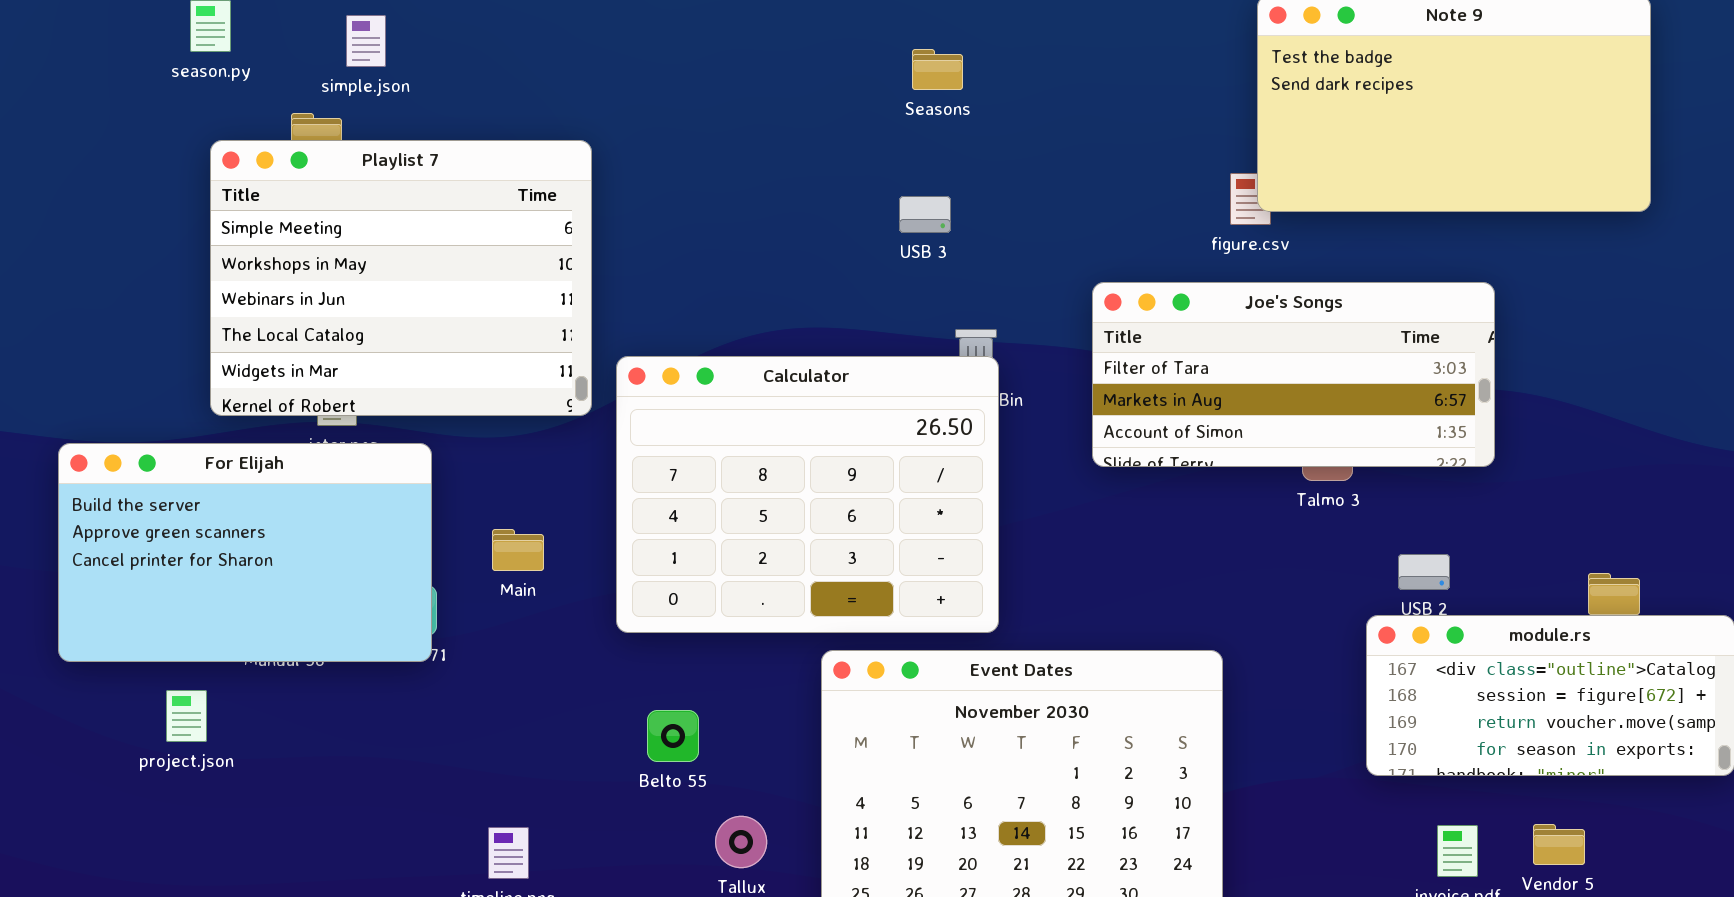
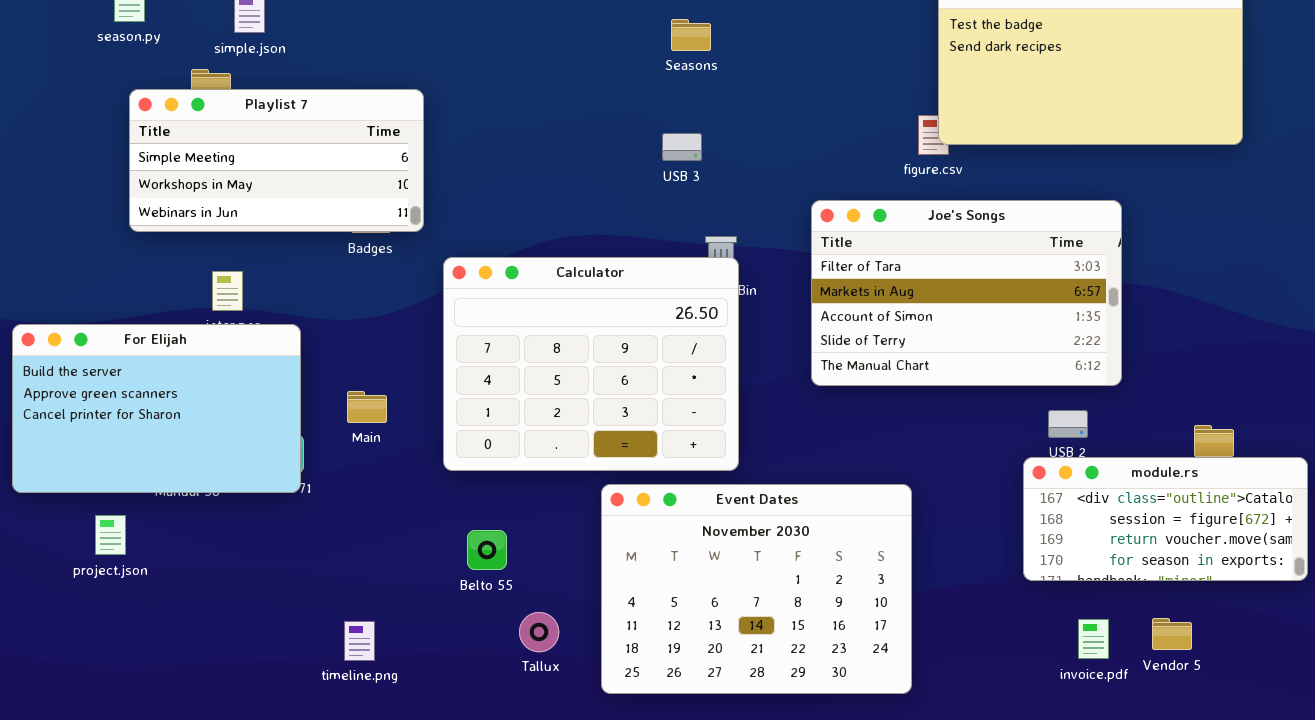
Playlist 7: [210,140,592,416] -> [129,89,424,232], resized
Joe's Songs: [1092,282,1495,467] -> [811,200,1122,386], resized

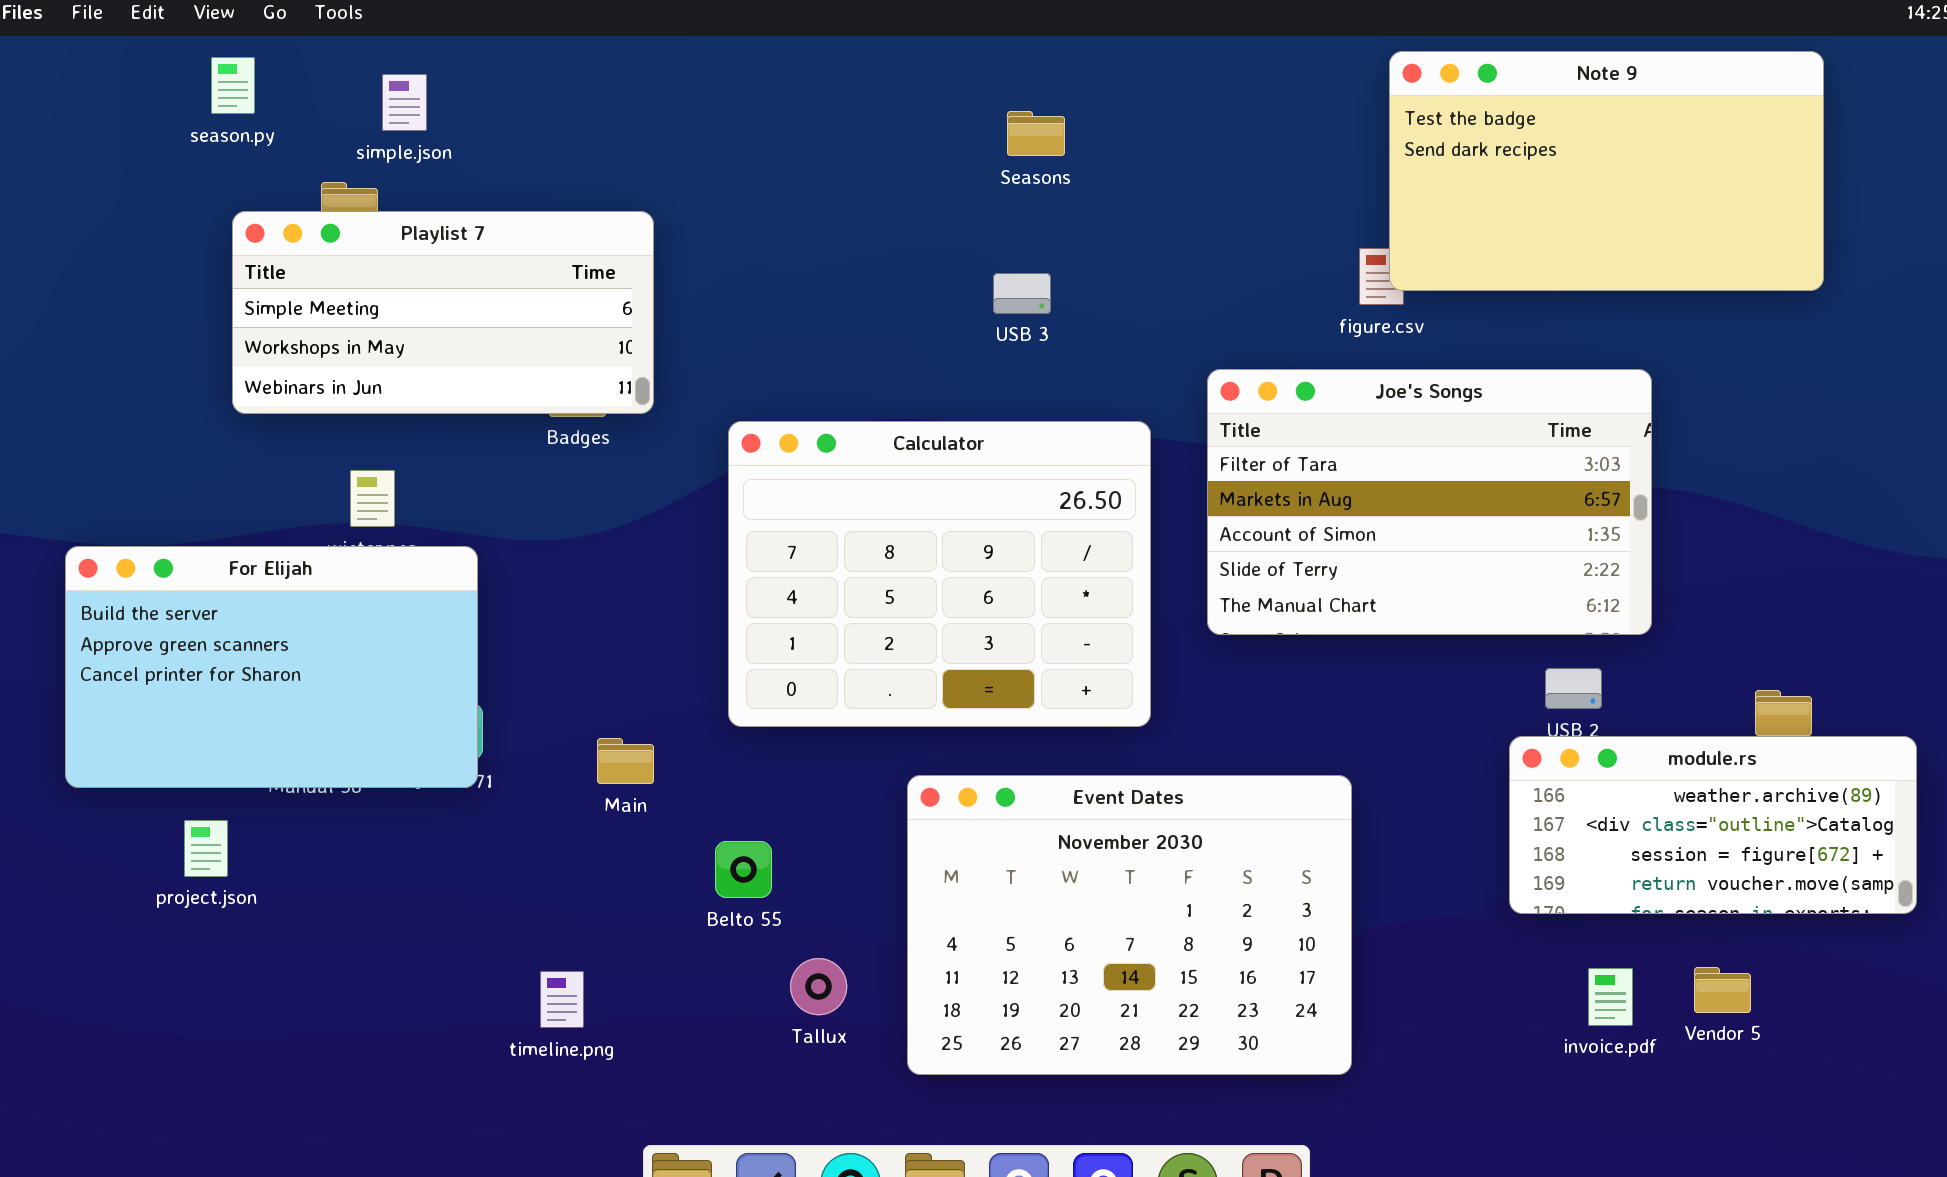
Calculator: [443,257,739,471] -> [728,421,1151,727], moved
Main: [347,391,387,423] -> [597,738,654,784], moved
module.rs: [1023,457,1308,581] -> [1509,736,1917,914], scrolled up 1 row

